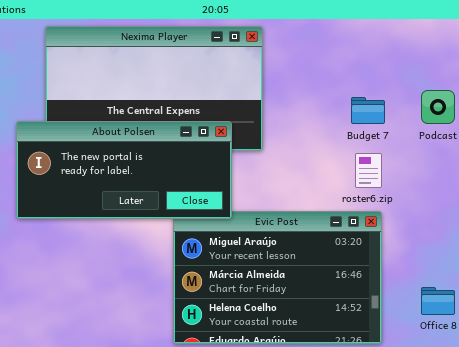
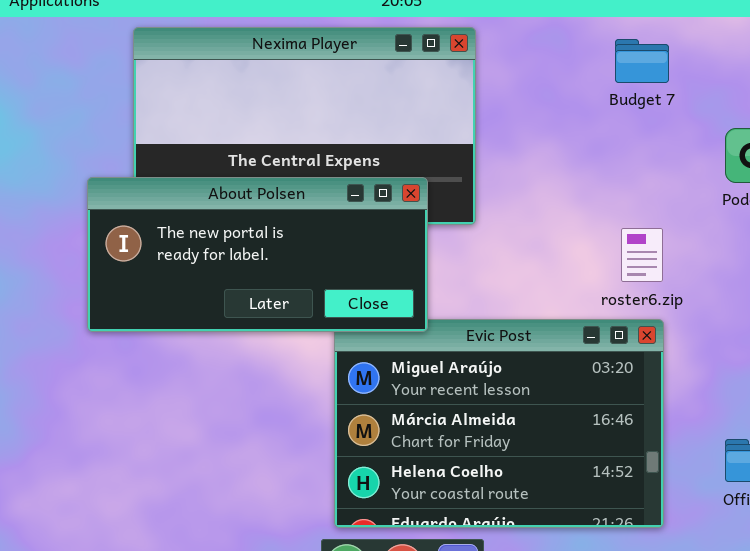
Budget 7: [351,97,385,124] -> [615,39,669,83], moved

